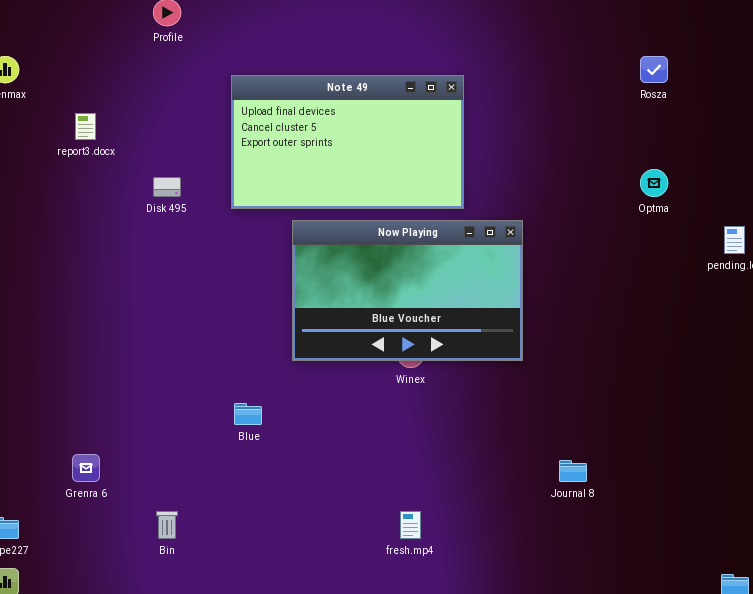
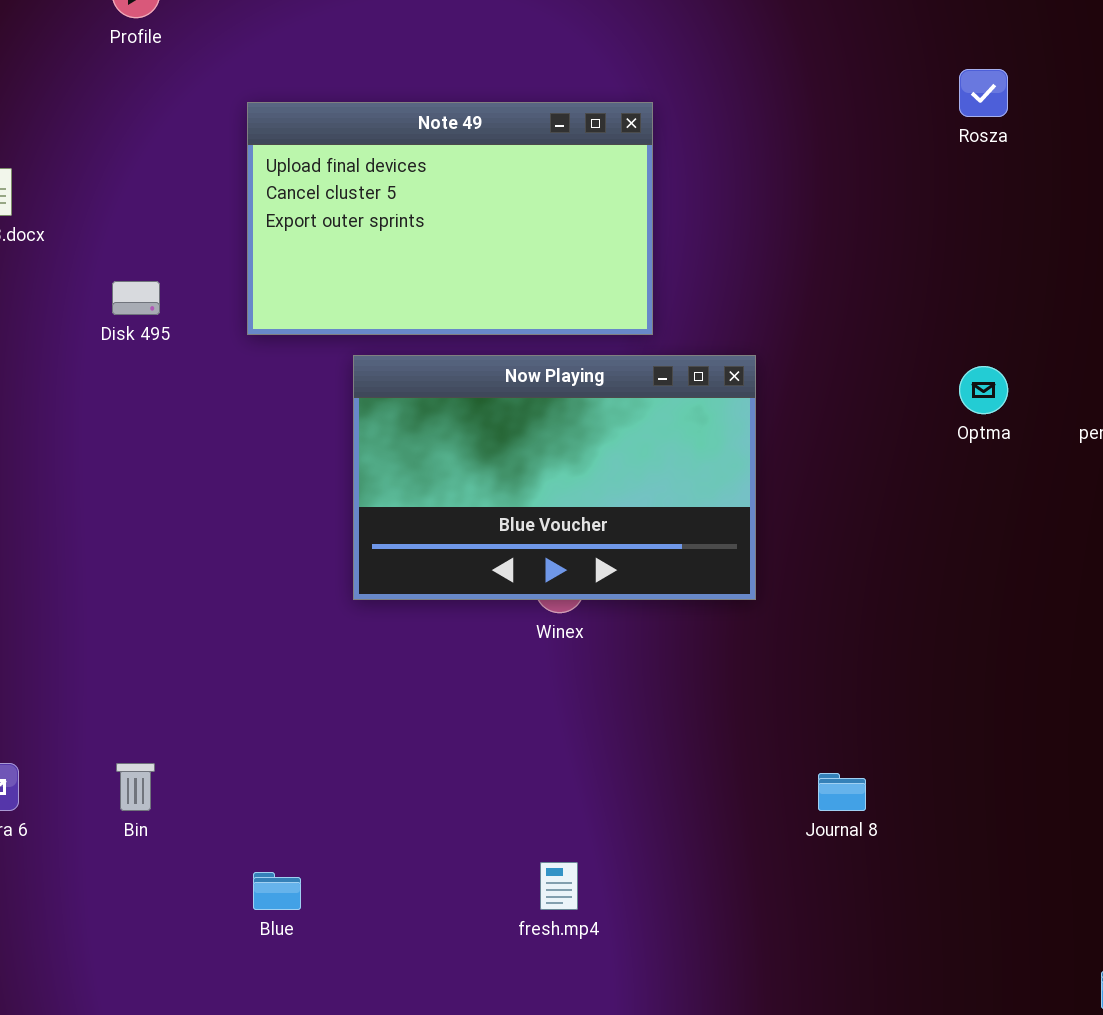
Optma: [640,169,668,197] -> [959,366,1008,414], moved
Blue: [234,403,262,425] -> [253,872,301,910], moved
Bin: [156,511,178,539] -> [116,763,155,811], moved

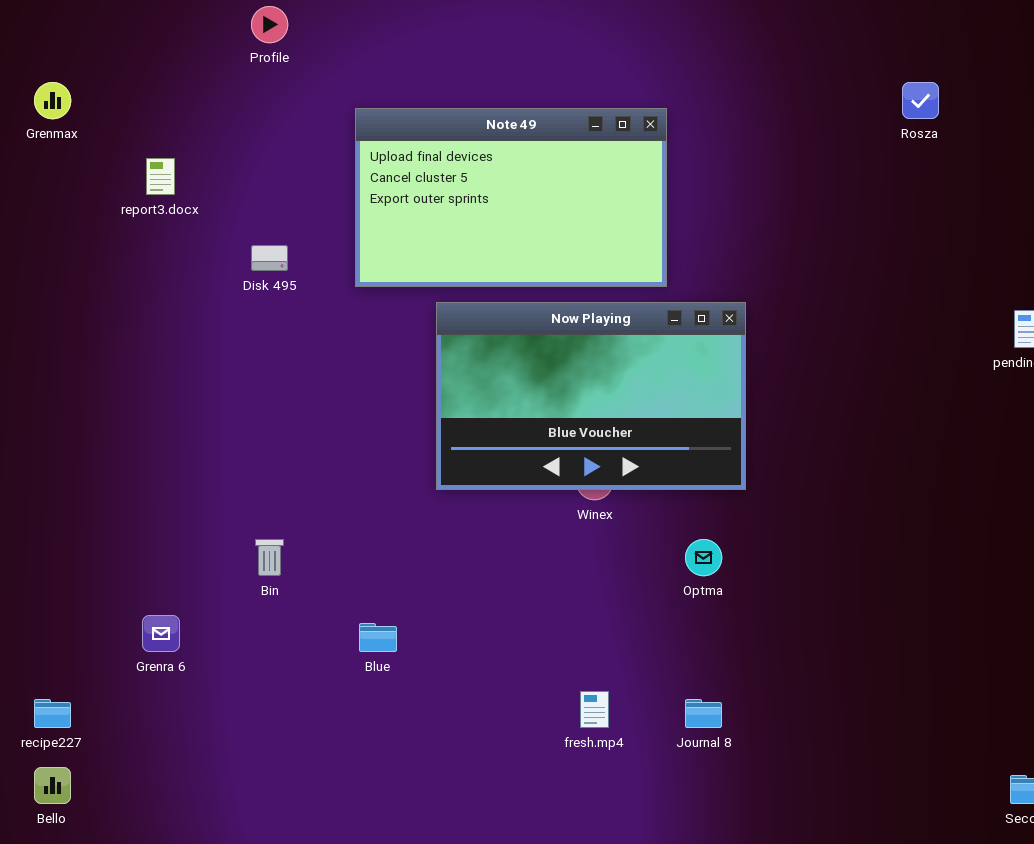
Optma: [959,366,1008,414] -> [685,539,722,576], moved
Bin: [116,763,155,811] -> [255,539,284,576], moved
Journal 8: [818,773,866,811] -> [685,699,722,728], moved
Blue: [253,872,301,910] -> [359,623,397,652], moved

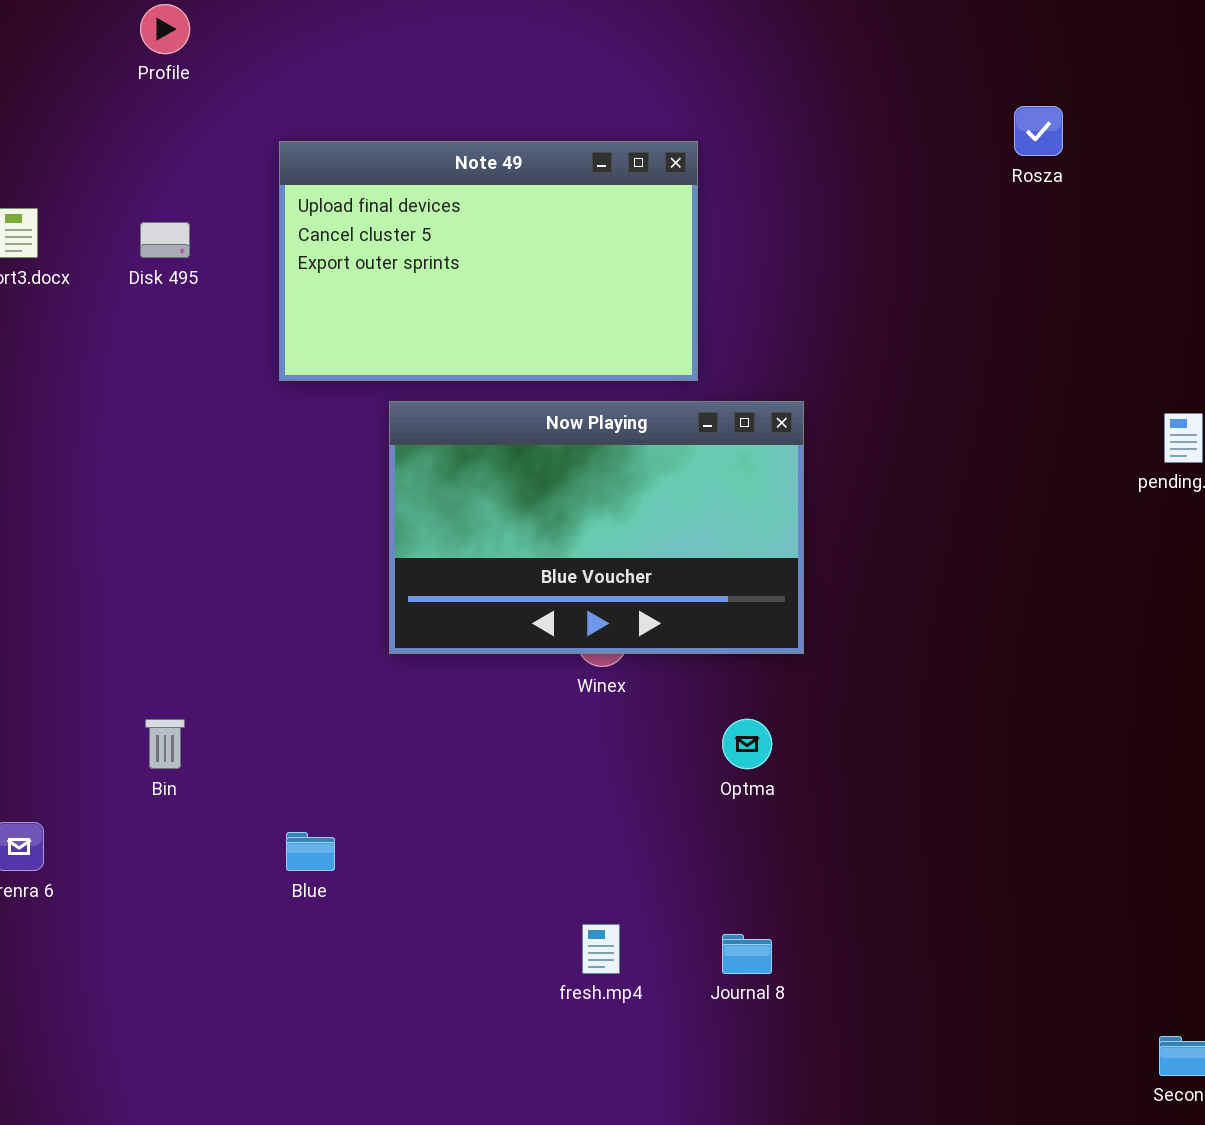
Disk 495: [251,245,288,271] -> [140,222,190,258], moved

